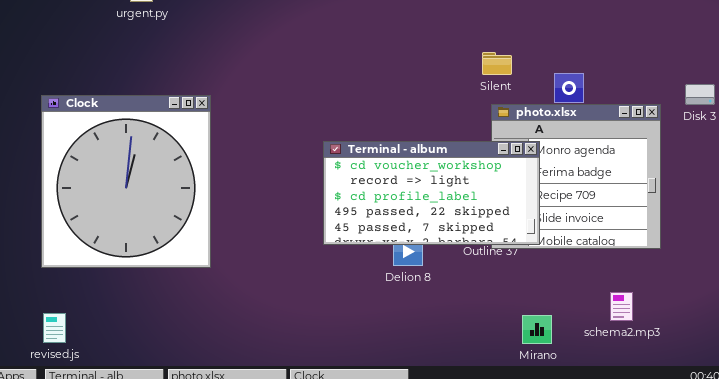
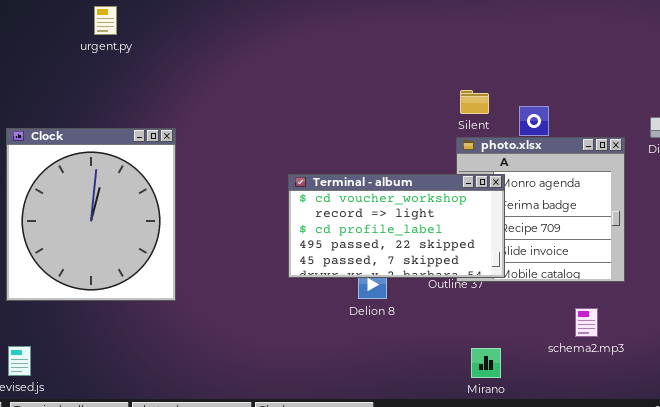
Silent: [482,52,512,75] -> [460,90,489,114], moved
schema2.mp3: [610,292,633,321] -> [575,308,598,337], moved
Mirano: [522,315,552,344] -> [471,348,501,378], moved

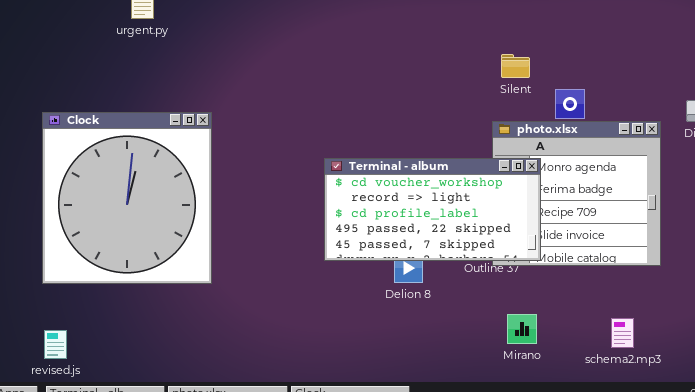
Silent: [460,90,489,114] -> [501,54,530,78], moved
schema2.mp3: [575,308,598,337] -> [611,318,634,348], moved
Mirano: [471,348,501,378] -> [507,314,537,344], moved

